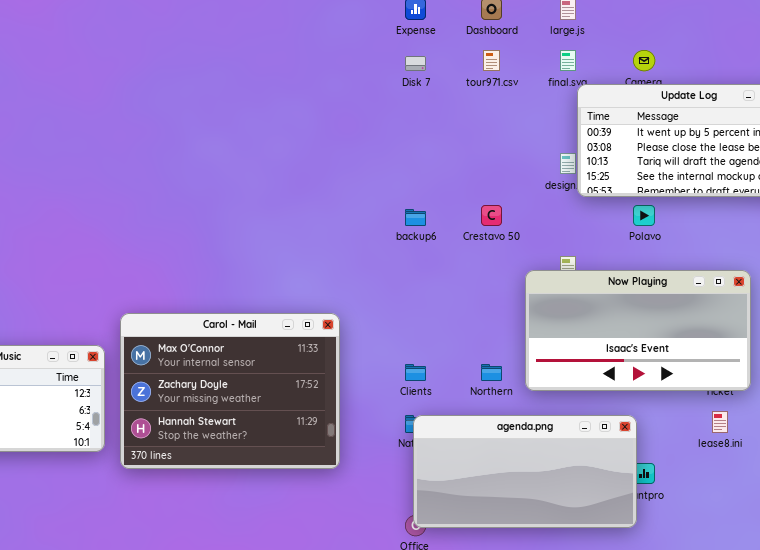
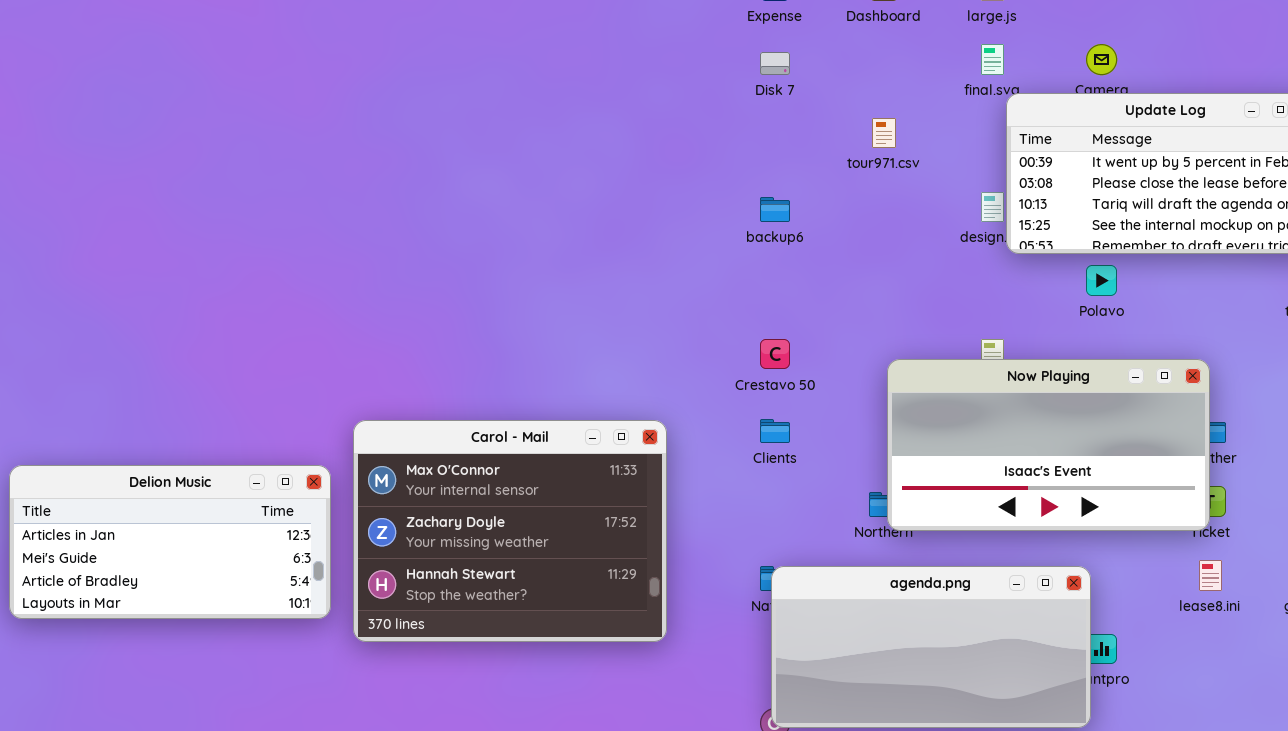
tour971.csv: [483,50,500,71] -> [872,118,896,148], moved
Crestavo 50: [481,205,502,226] -> [760,339,790,369], moved
backup6: [405,209,426,226] -> [760,197,790,222], moved
Now Playing: [525,270,751,391] -> [887,359,1210,531], moved
Clients: [405,364,426,381] -> [760,419,790,443], moved

